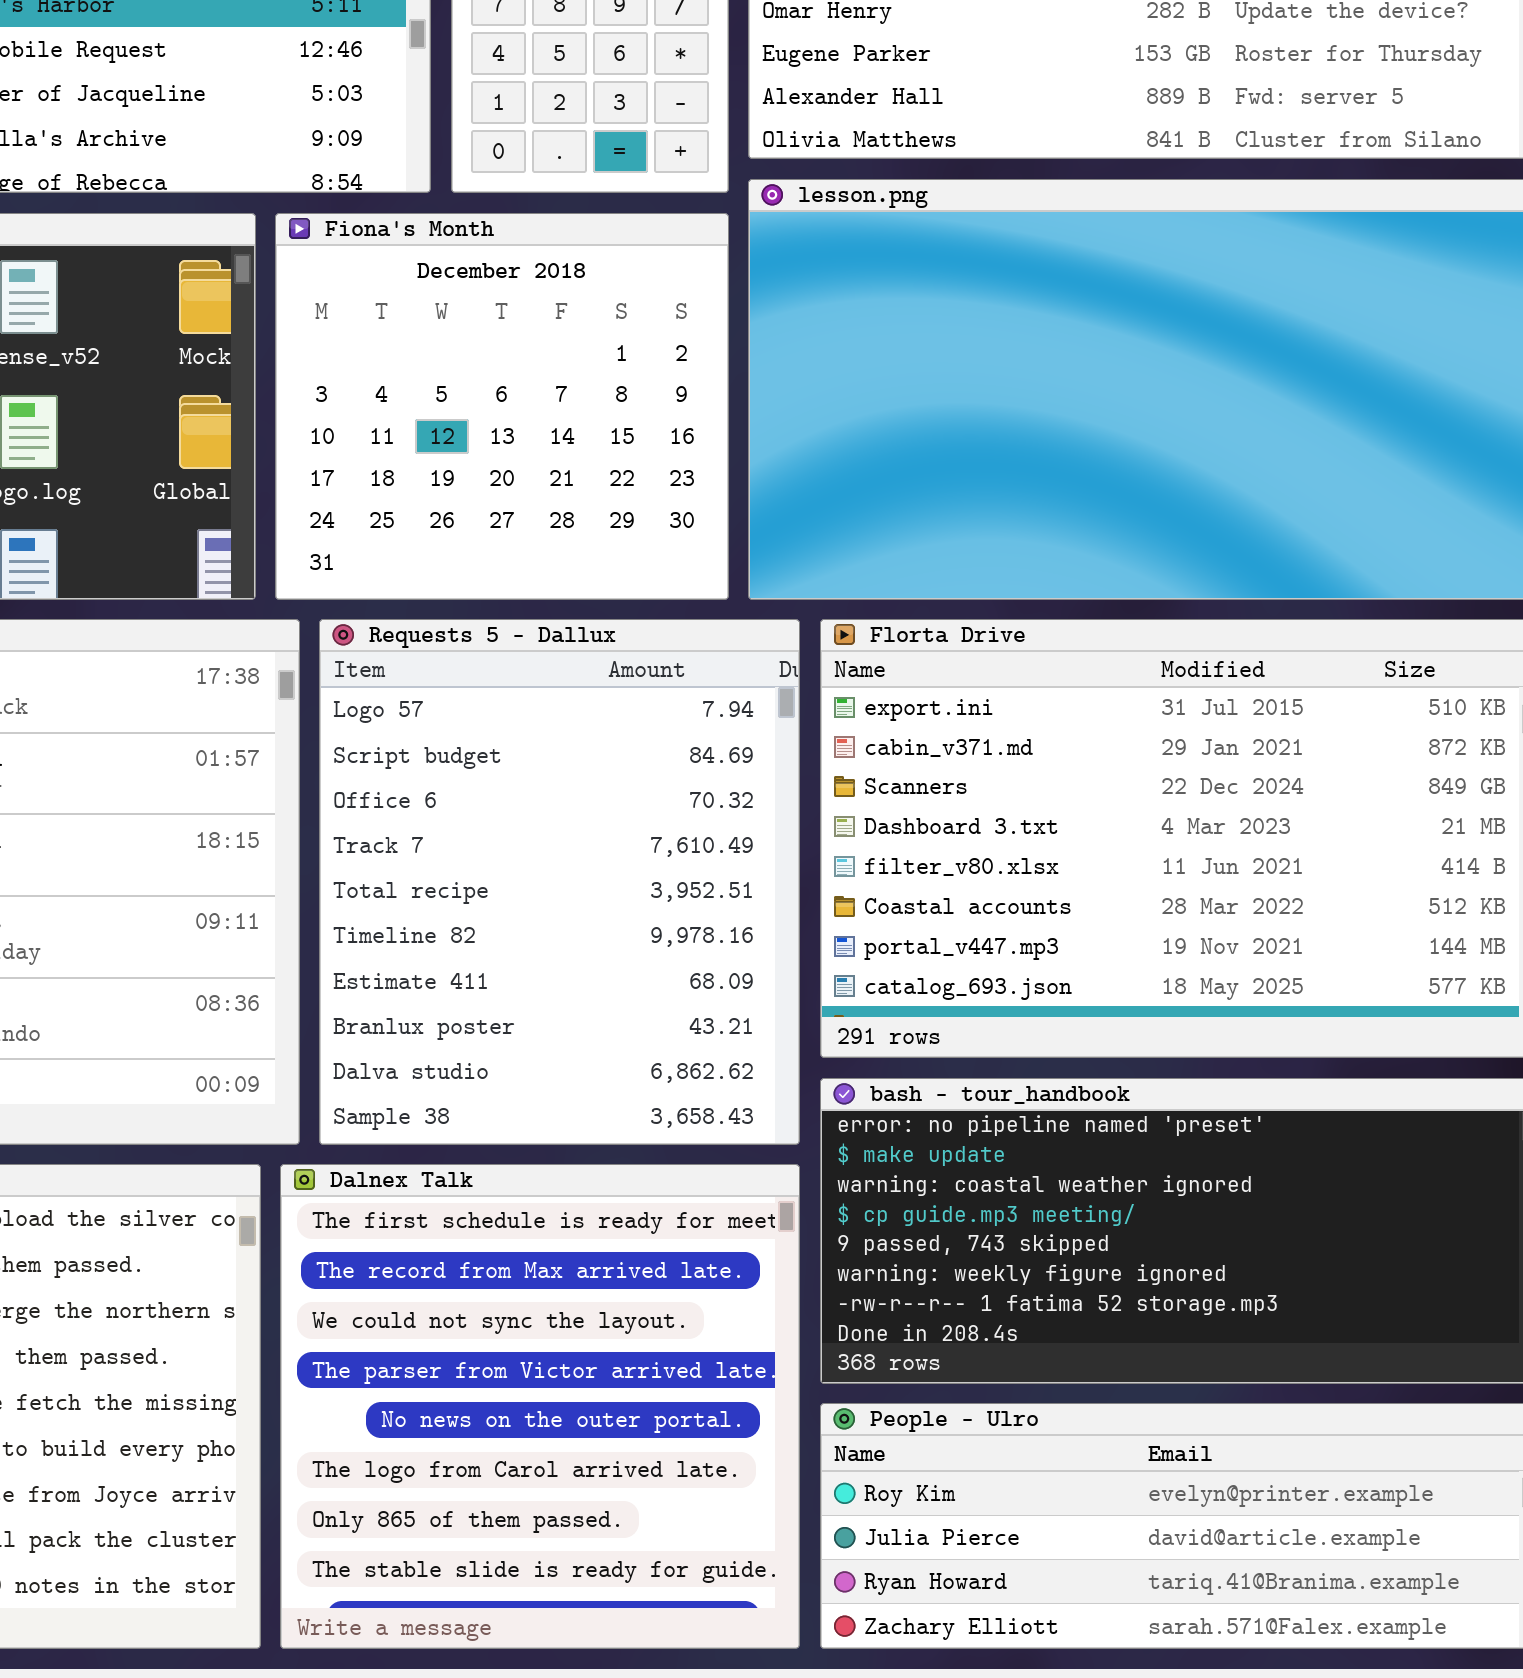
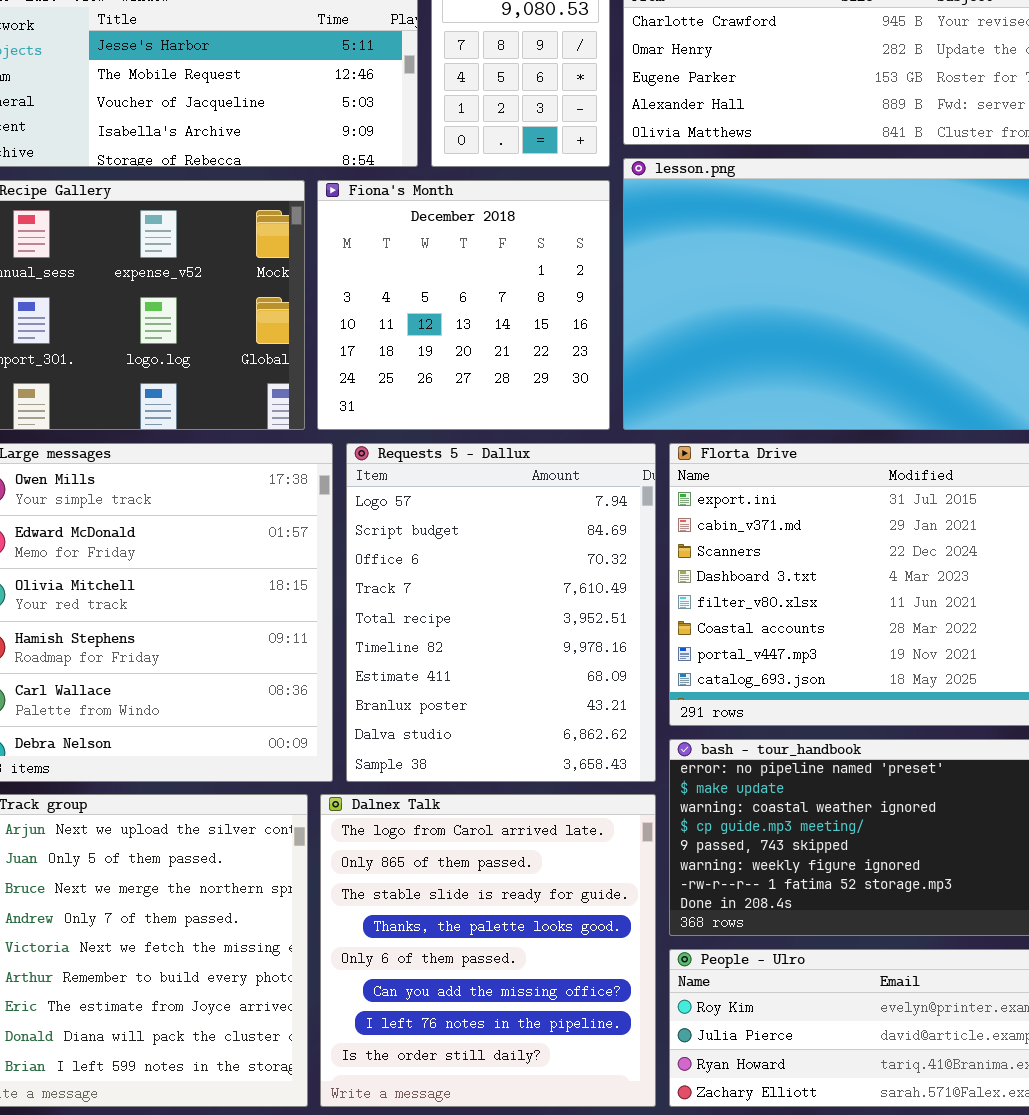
Dalnex Talk: [280,1164,800,1649] -> [320,794,656,1107], scrolled down 5 rows

